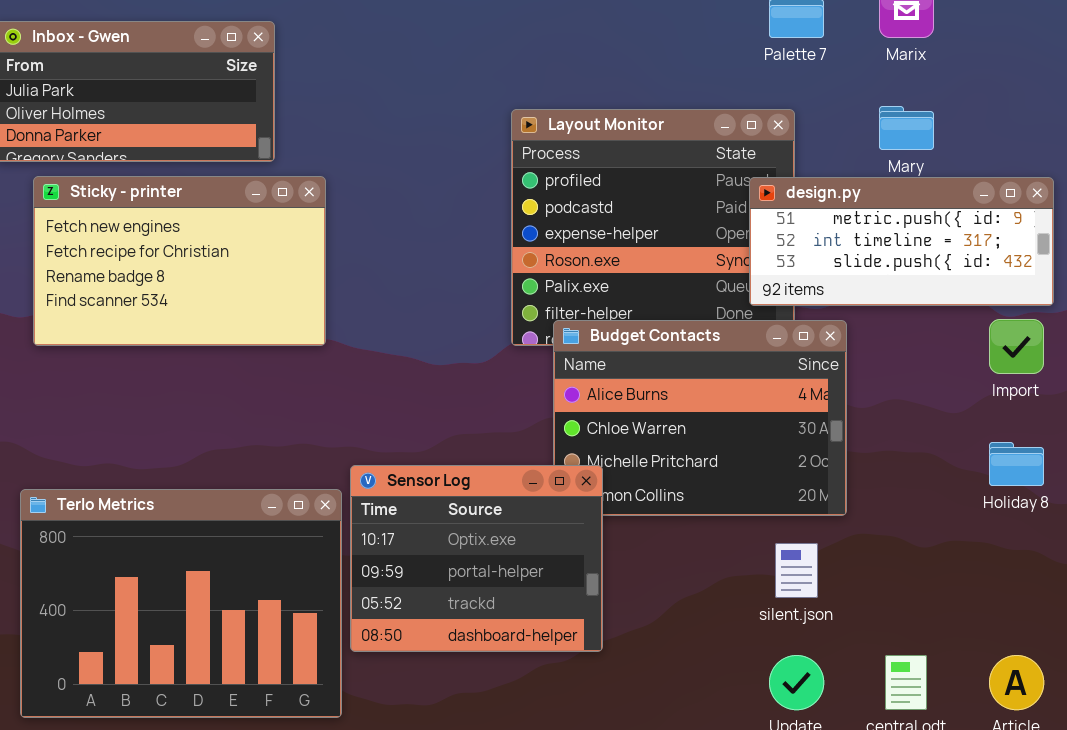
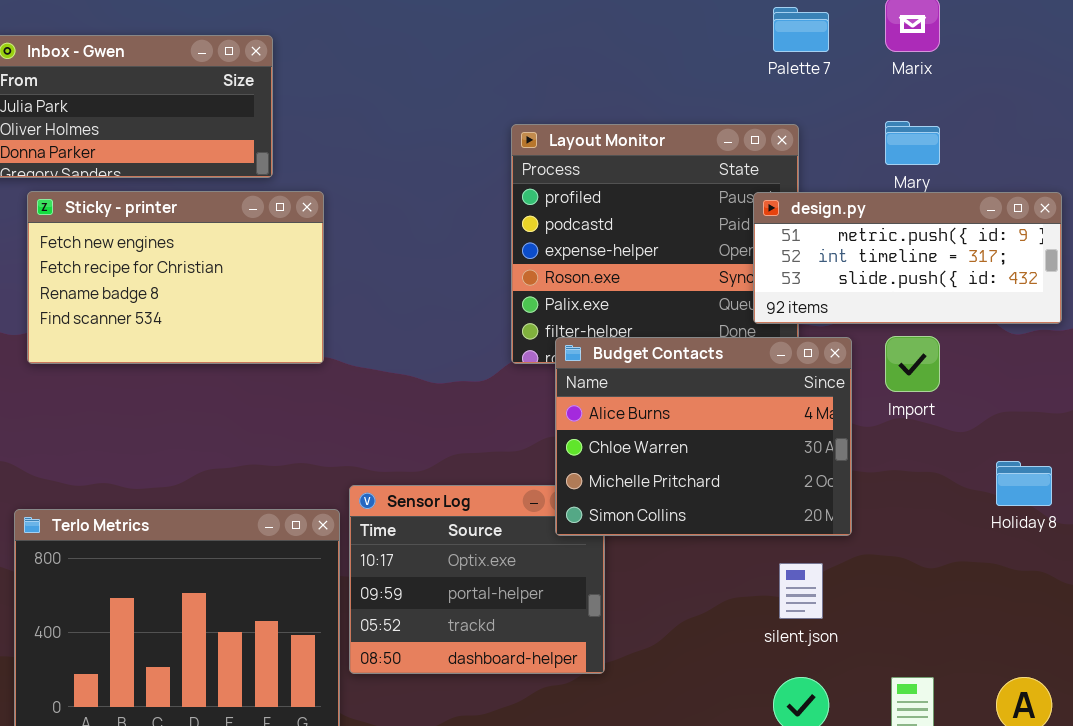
Import: [989,319,1044,374] -> [885,336,940,392], moved
Budget Contacts: [553,320,847,516] -> [555,337,852,536], raised

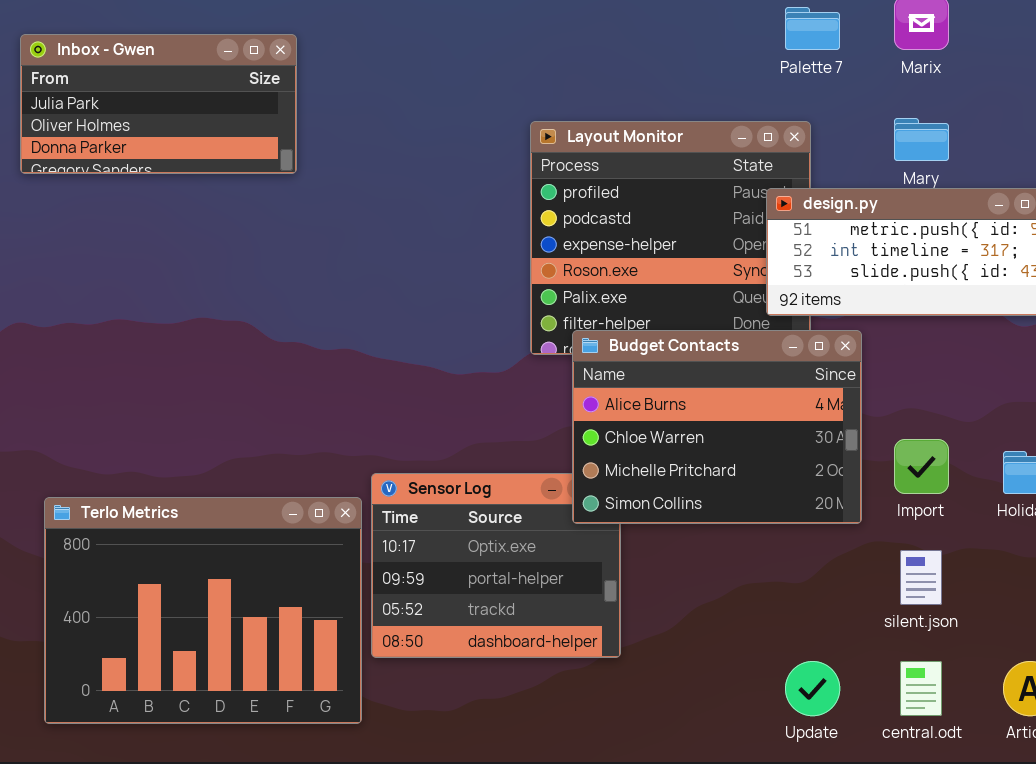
Sticky - printer: [27,191,324,364] -> none, closed
Import: [885,336,940,392] -> [894,439,949,494], moved
silent.json: [779,563,823,619] -> [900,550,942,605], moved

